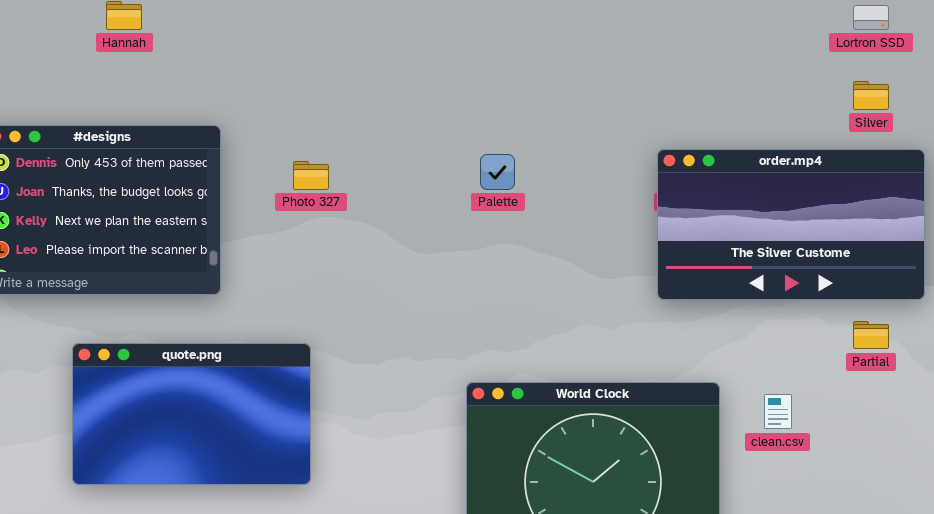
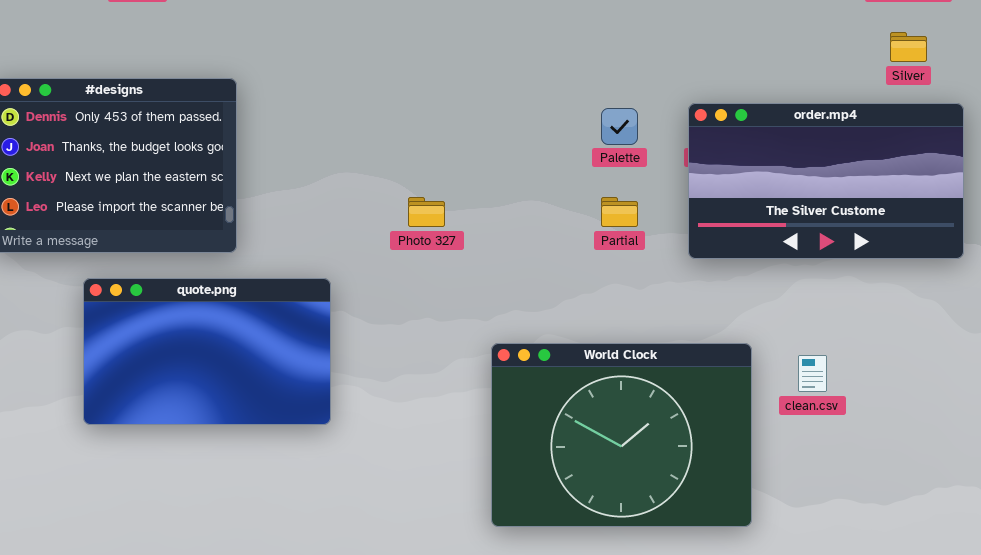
Palette: [480,154,515,190] -> [601,108,638,145], moved
Photo 327: [293,161,329,190] -> [408,197,445,227], moved
Partial: [853,321,889,349] -> [601,197,638,227], moved
quote.png: [72,343,311,485] -> [83,278,331,425], moved

